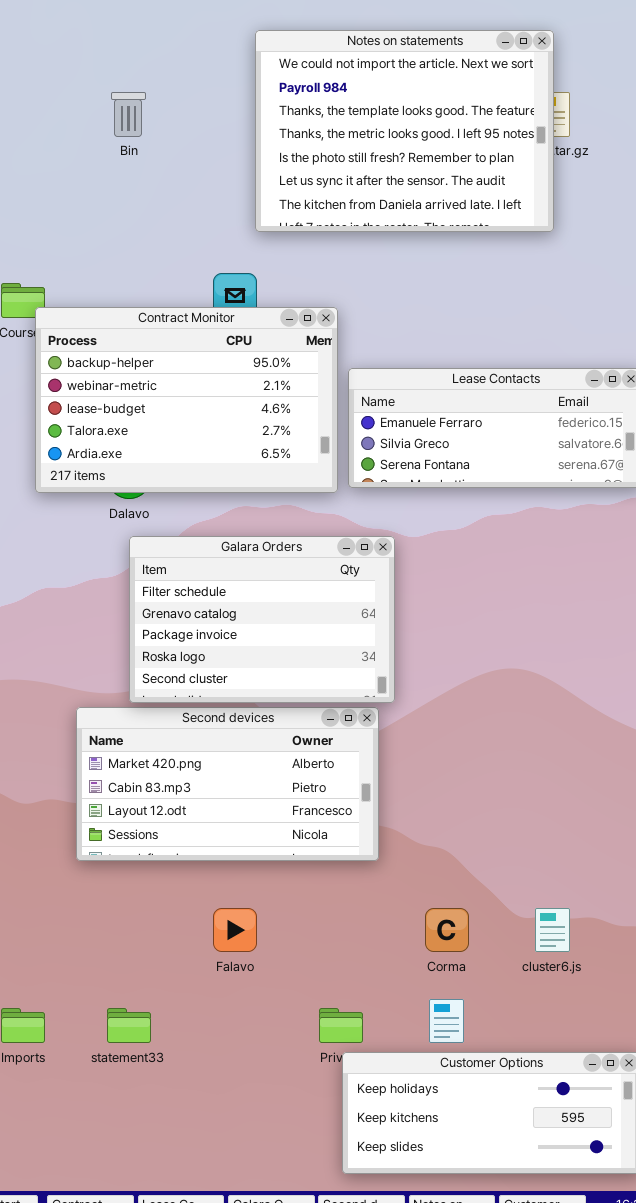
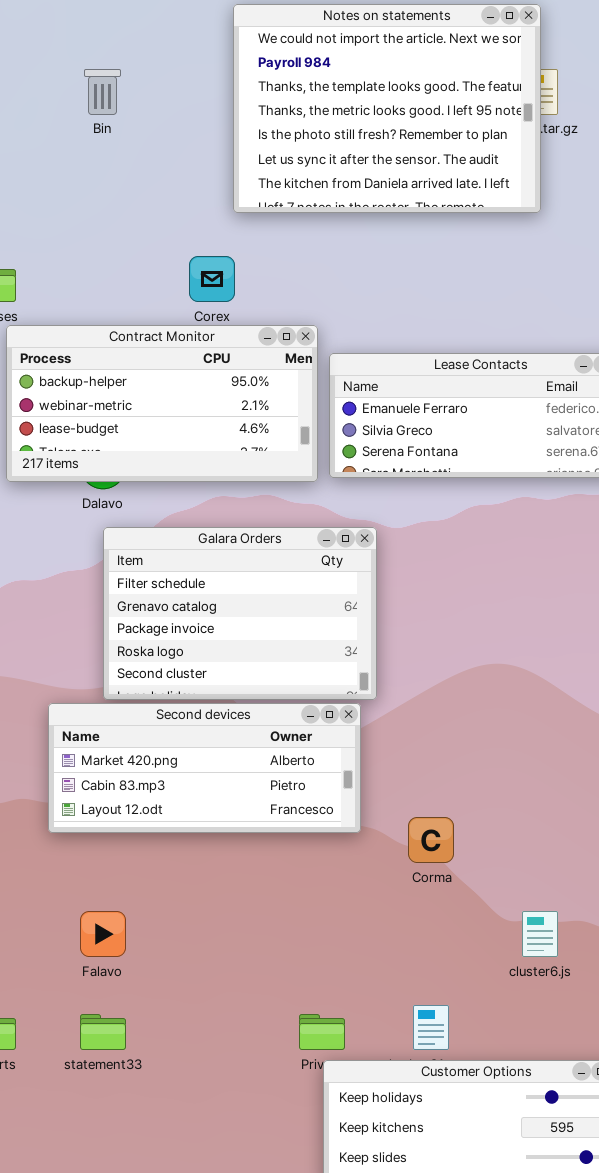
Contract Monitor: [35,307,338,493] -> [6,325,318,482], resized
Second devices: [76,707,379,861] -> [48,703,361,833], resized
Falavo: [213,908,257,952] -> [80,911,126,957], moved
Corma: [425,908,469,952] -> [408,817,454,863], moved

